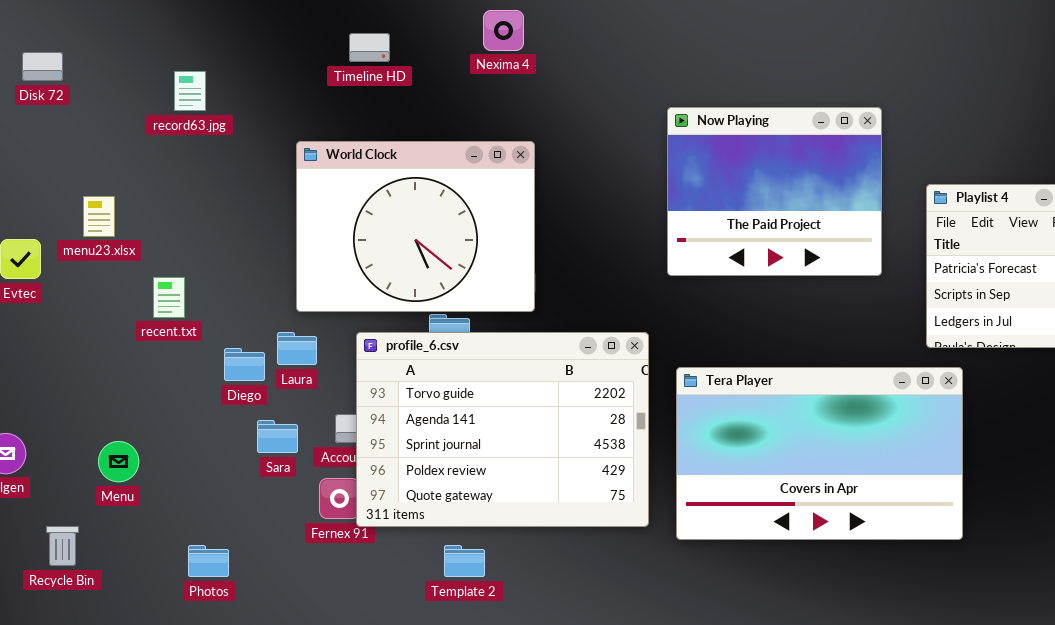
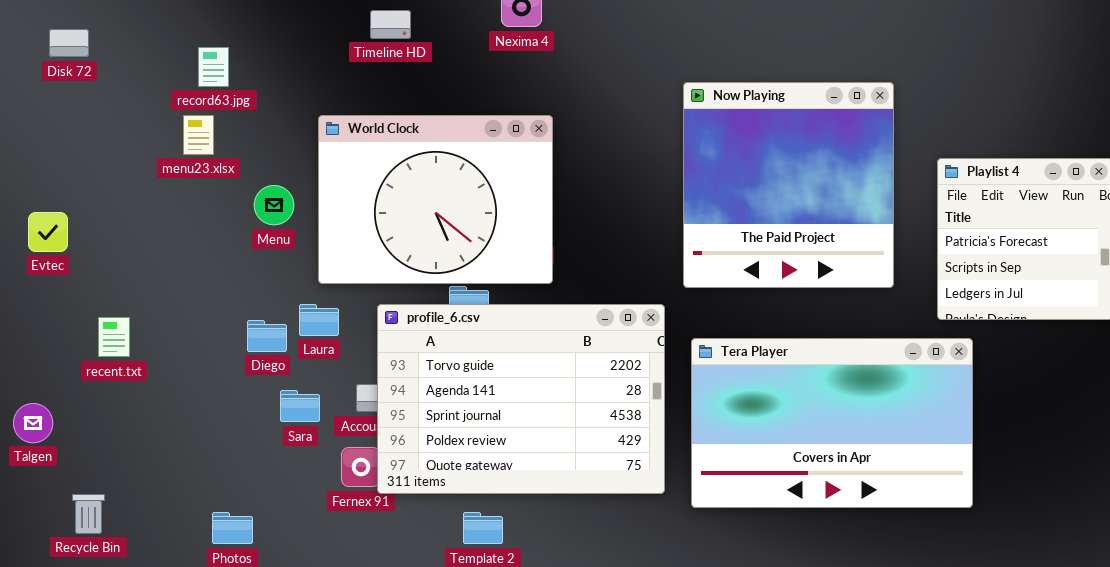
Now Playing: [667,107,882,276] -> [683,82,894,288], resized
menu23.xlsx: [83,196,115,237] -> [183,115,214,155], moved
recent.txt: [153,277,185,318] -> [98,317,130,357], moved
Menu: [98,441,139,482] -> [254,185,294,225], moved

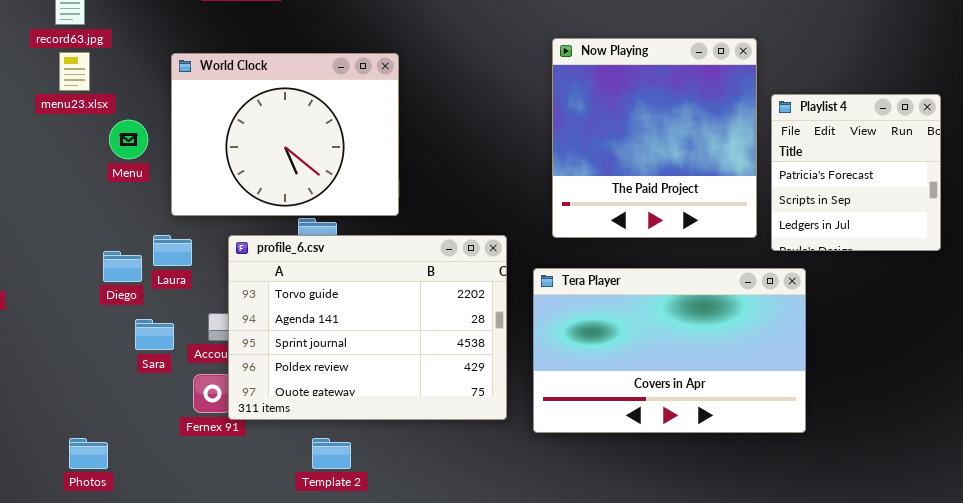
Now Playing: [683,82,894,288] -> [552,38,757,238], moved
menu23.xlsx: [183,115,214,155] -> [59,52,90,91], moved

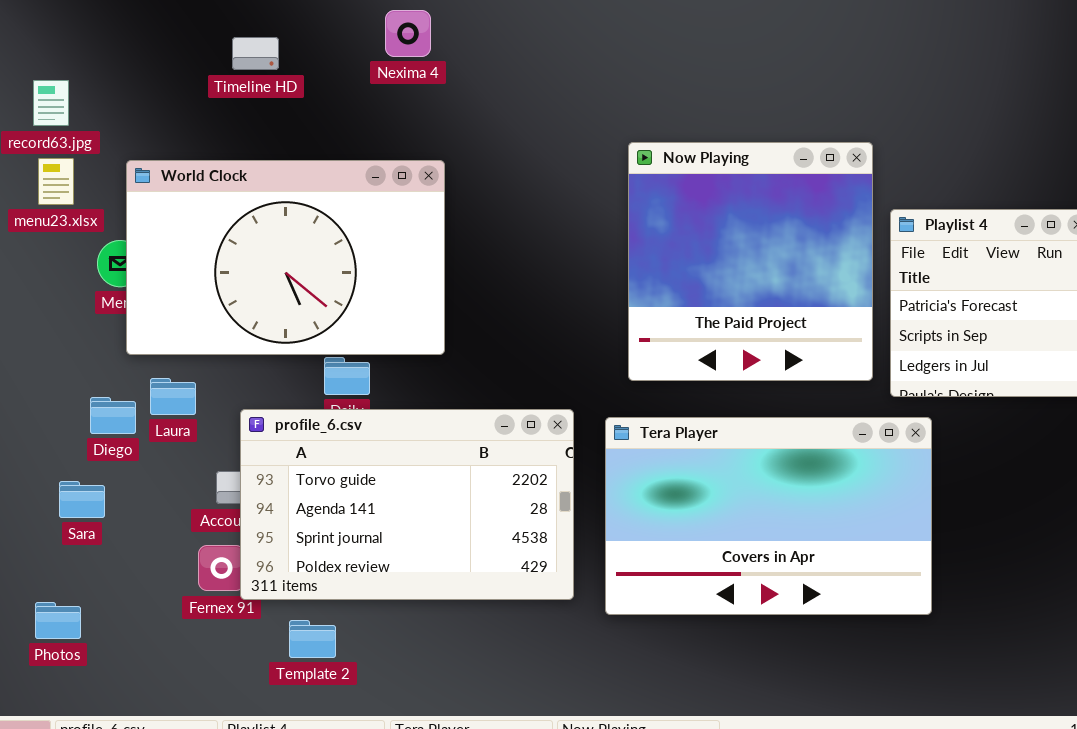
World Clock: [171,53,399,216] -> [126,160,445,355], resized
profile_6.csv: [228,235,507,420] -> [240,409,574,600], resized
Sara: [135,319,174,350] -> [59,481,105,518], moved
Photos: [69,438,108,469] -> [35,602,81,639], moved
Template 2: [312,438,351,469] -> [289,620,336,658], moved

